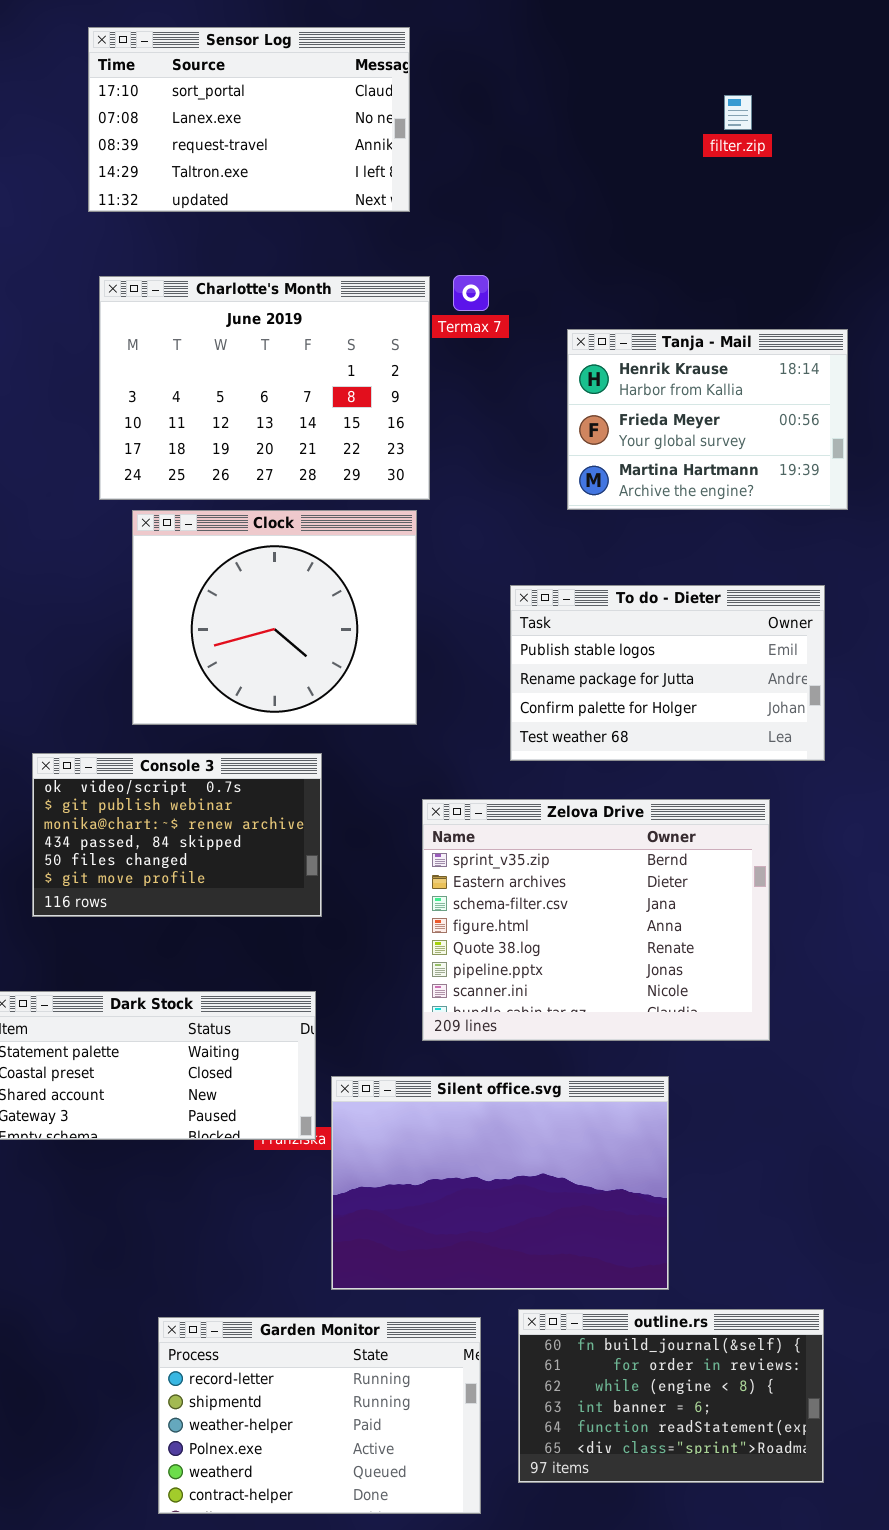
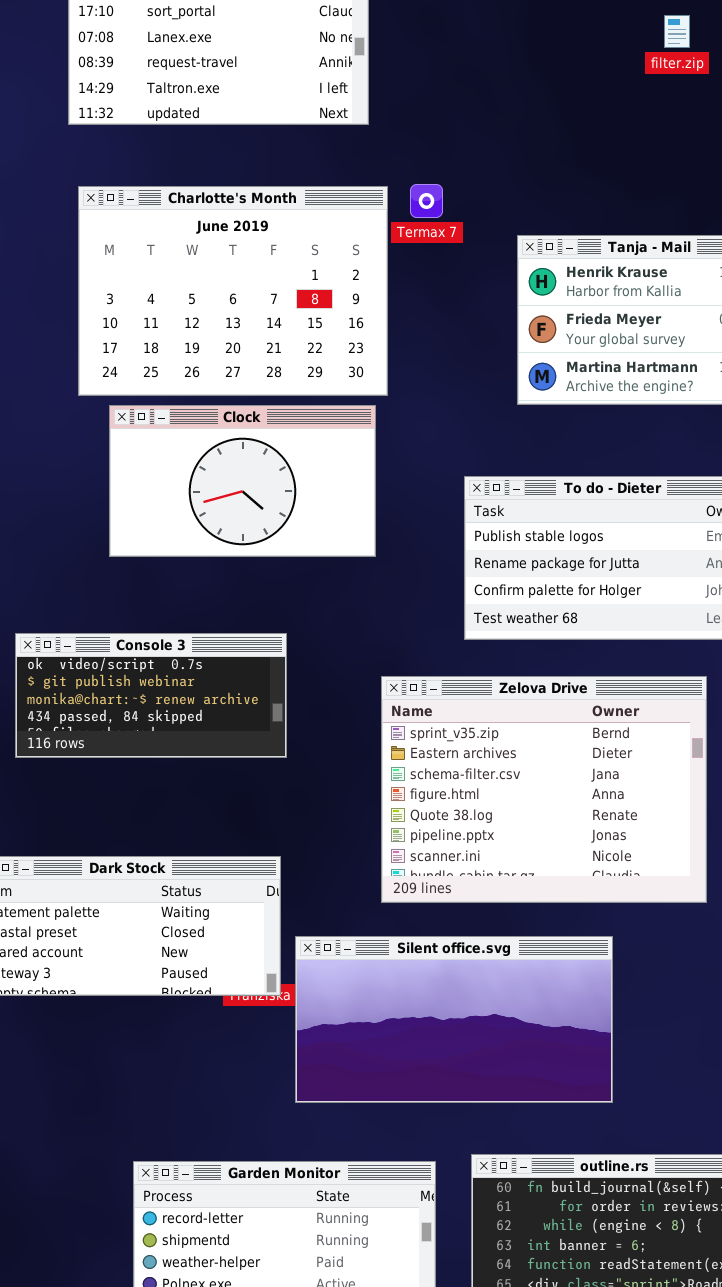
Clock: [132,510,417,725] -> [109,405,376,557], resized
Console 3: [32,753,322,917] -> [15,633,287,758], resized
Silent office.svg: [331,1076,669,1290] -> [295,936,613,1103], resized

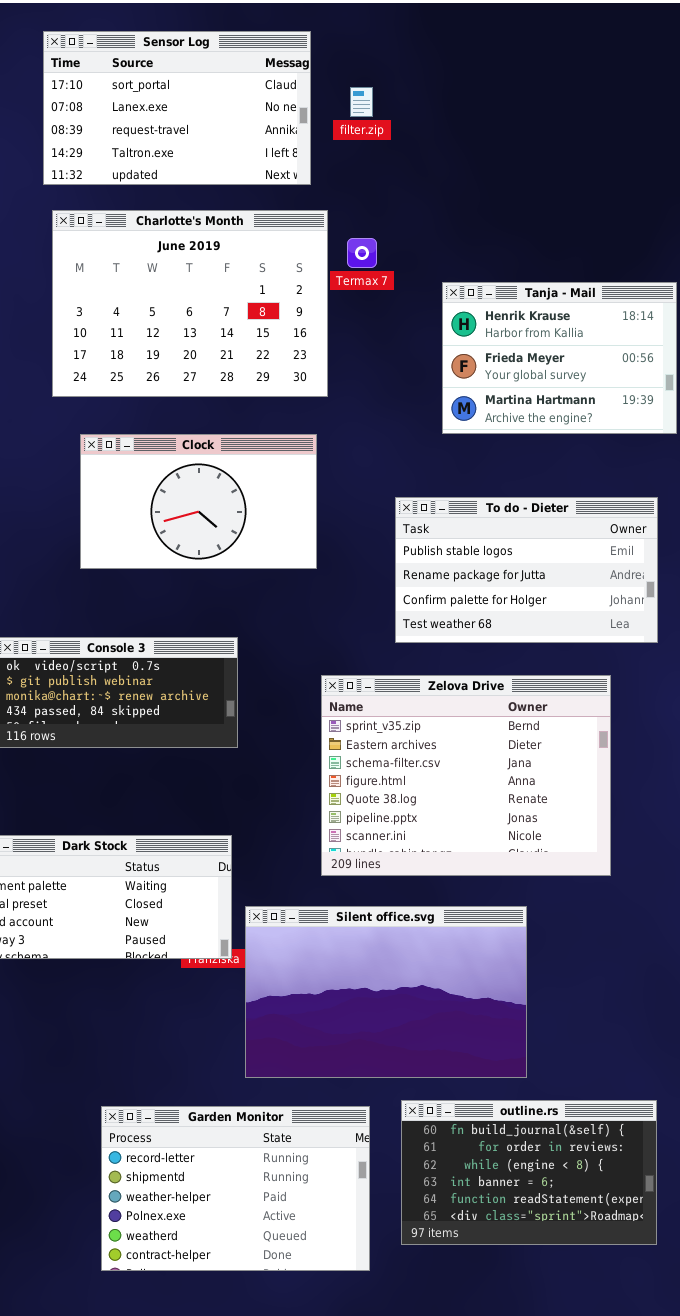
filter.zip: [664,15,690,48] -> [350,87,373,117], moved
Charlotte's Month: [78,186,388,396] -> [52,210,328,397], moved
Silent office.svg: [295,936,613,1103] -> [245,906,527,1078], resized

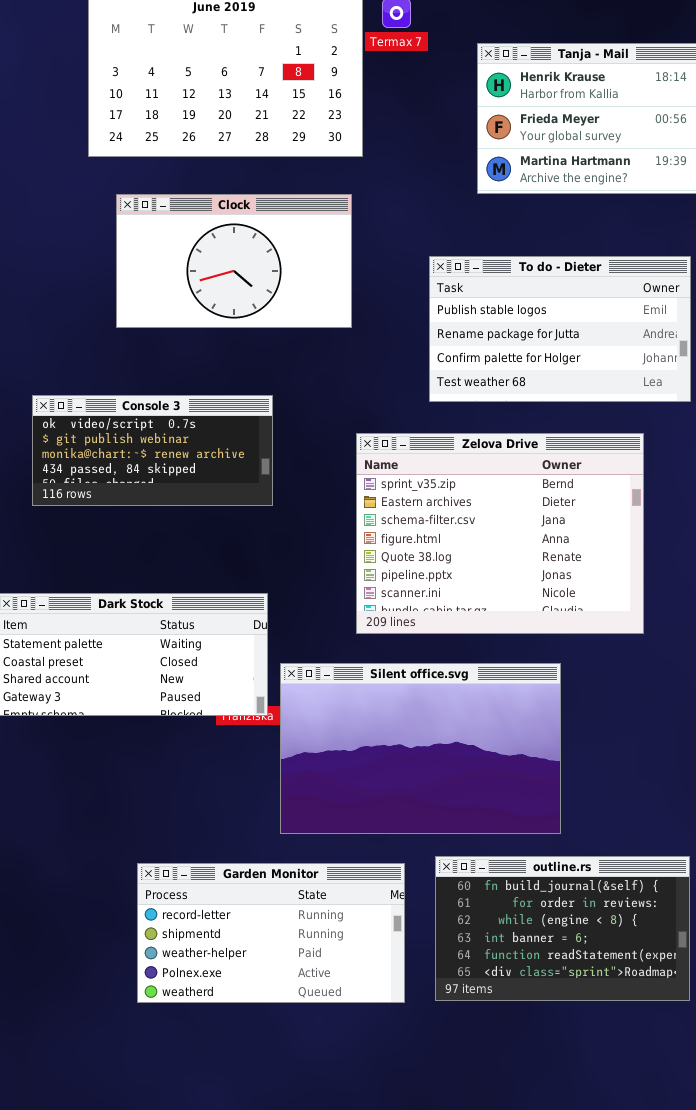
Garden Monitor: [101,1106,370,1271] -> [137,863,405,1003], resized

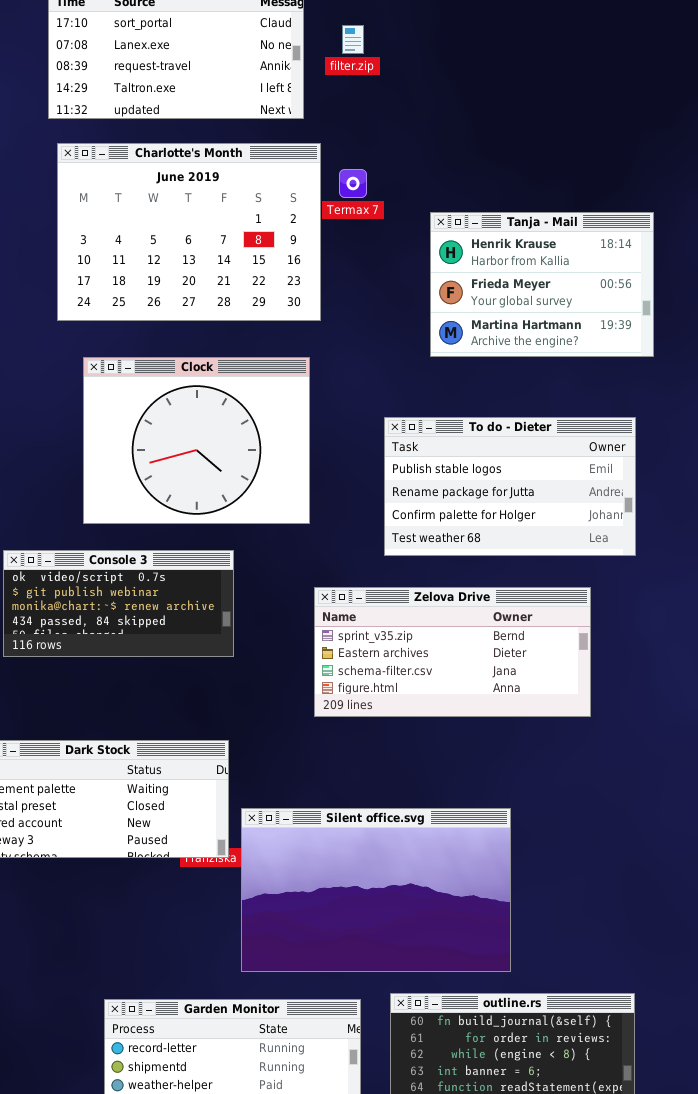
Clock: [116,194,352,328] -> [83,357,310,524], resized
Zelova Drive: [356,433,644,634] -> [314,587,591,717], resized

